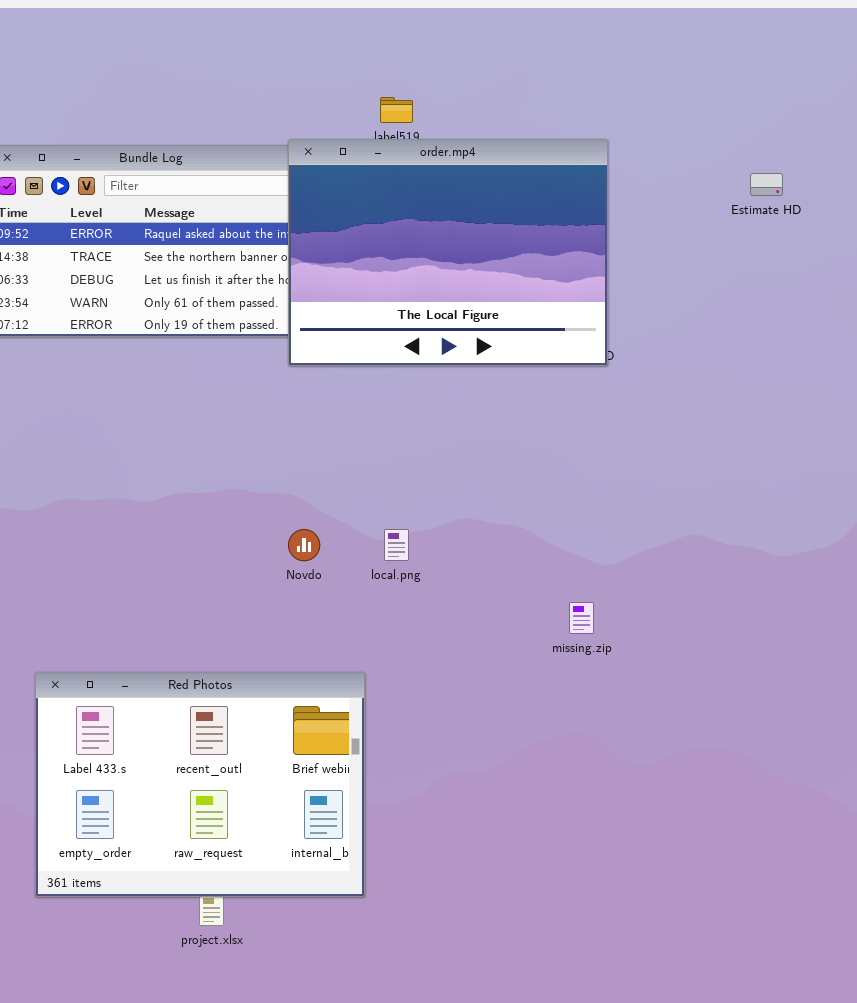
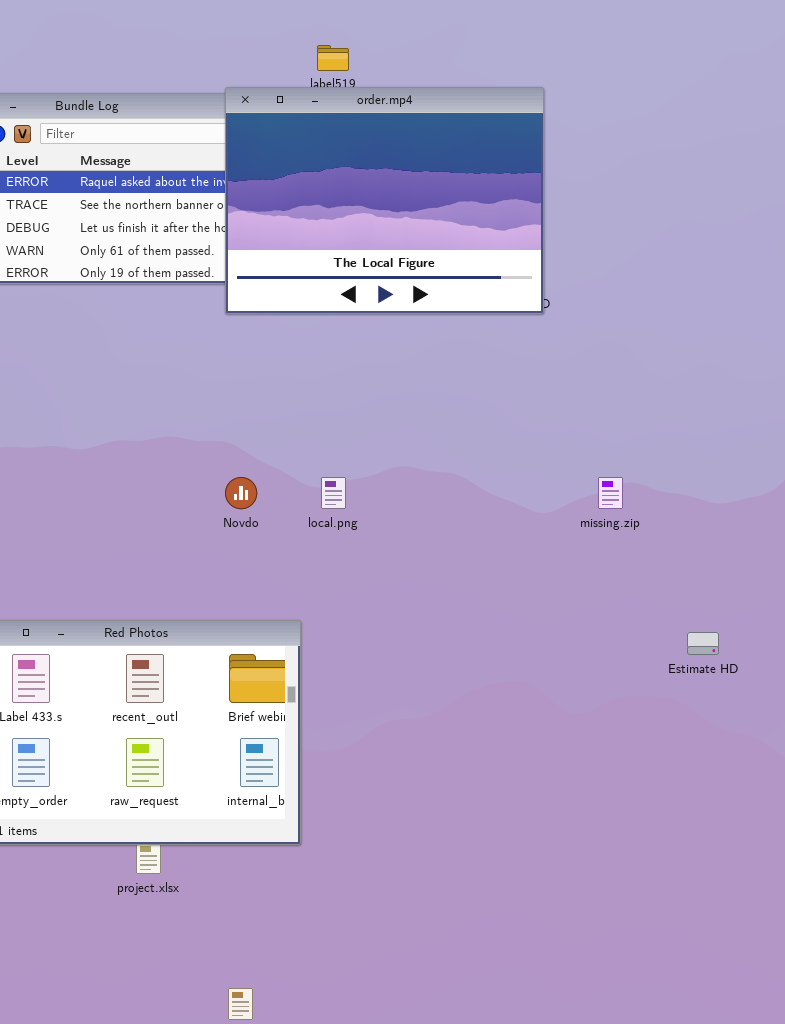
Estimate HD: [750,173,783,196] -> [687,632,719,655], moved
missing.zip: [569,602,594,634] -> [598,477,623,509], moved

